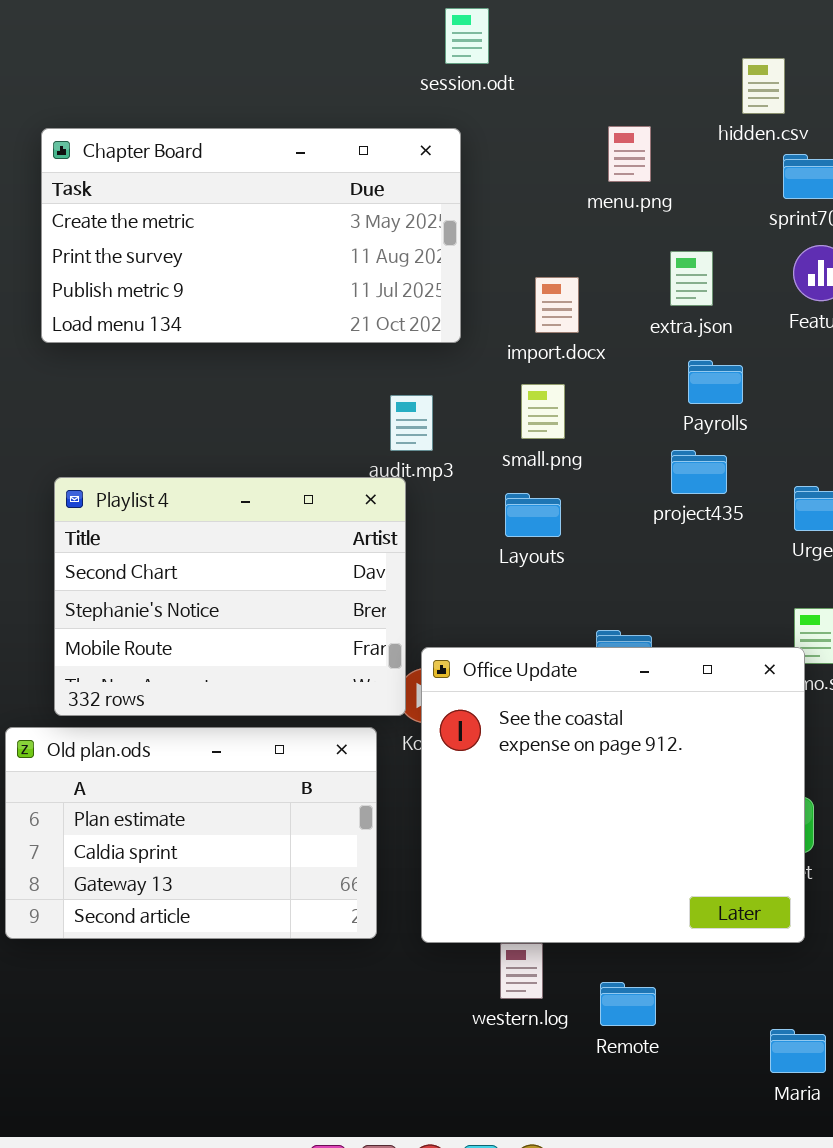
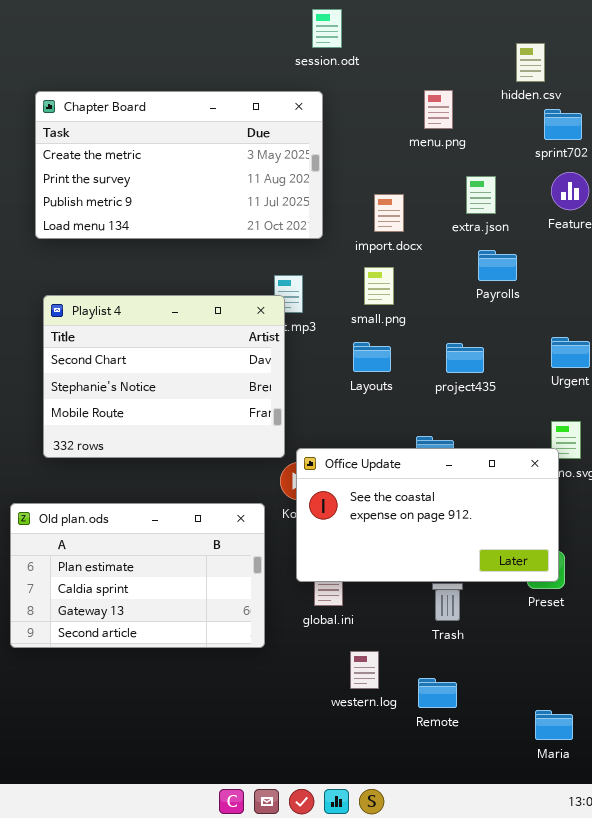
project435: [671,450,727,494] -> [446,343,484,373], moved
Playlist 4: [54,477,406,716] -> [43,295,285,458], moved
Office Update: [421,647,805,943] -> [296,448,559,582], resized

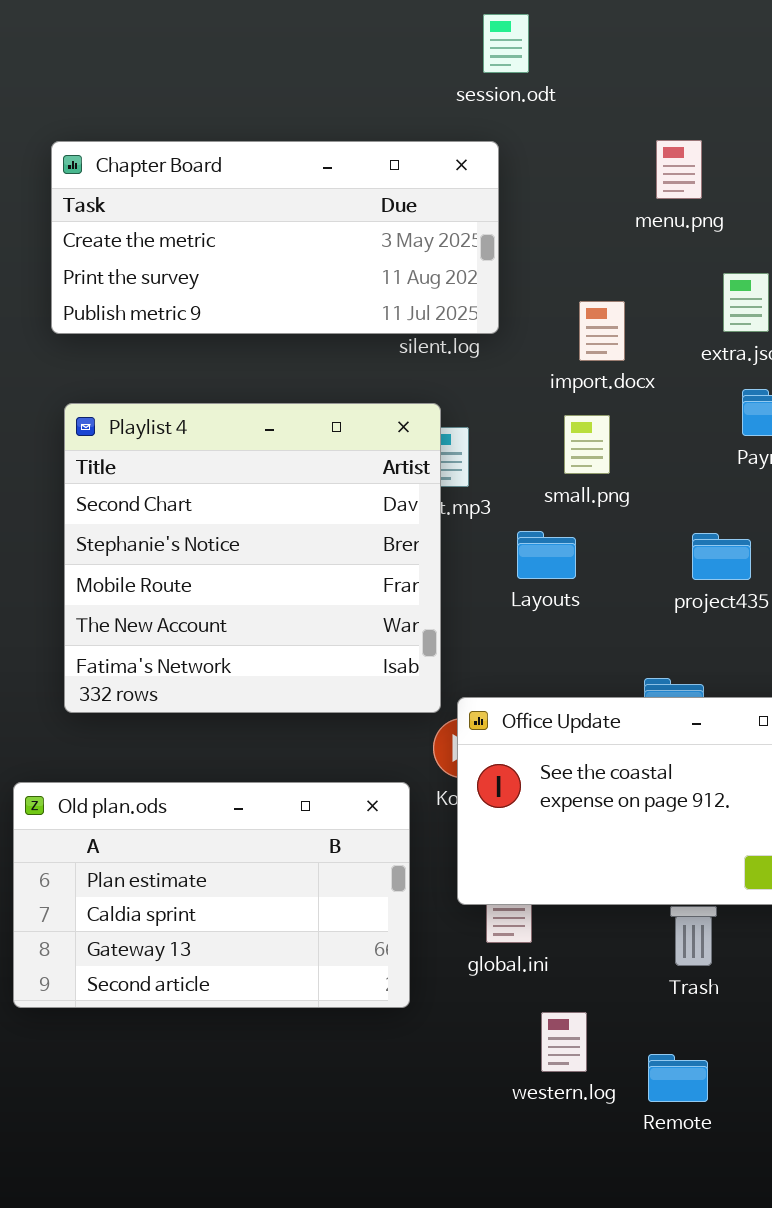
Chapter Board: [35,91,323,239] -> [51,141,499,334], resized
Playlist 4: [43,295,285,458] -> [64,403,441,713], resized
Layouts: [353,342,391,372] -> [517,531,576,579], moved

